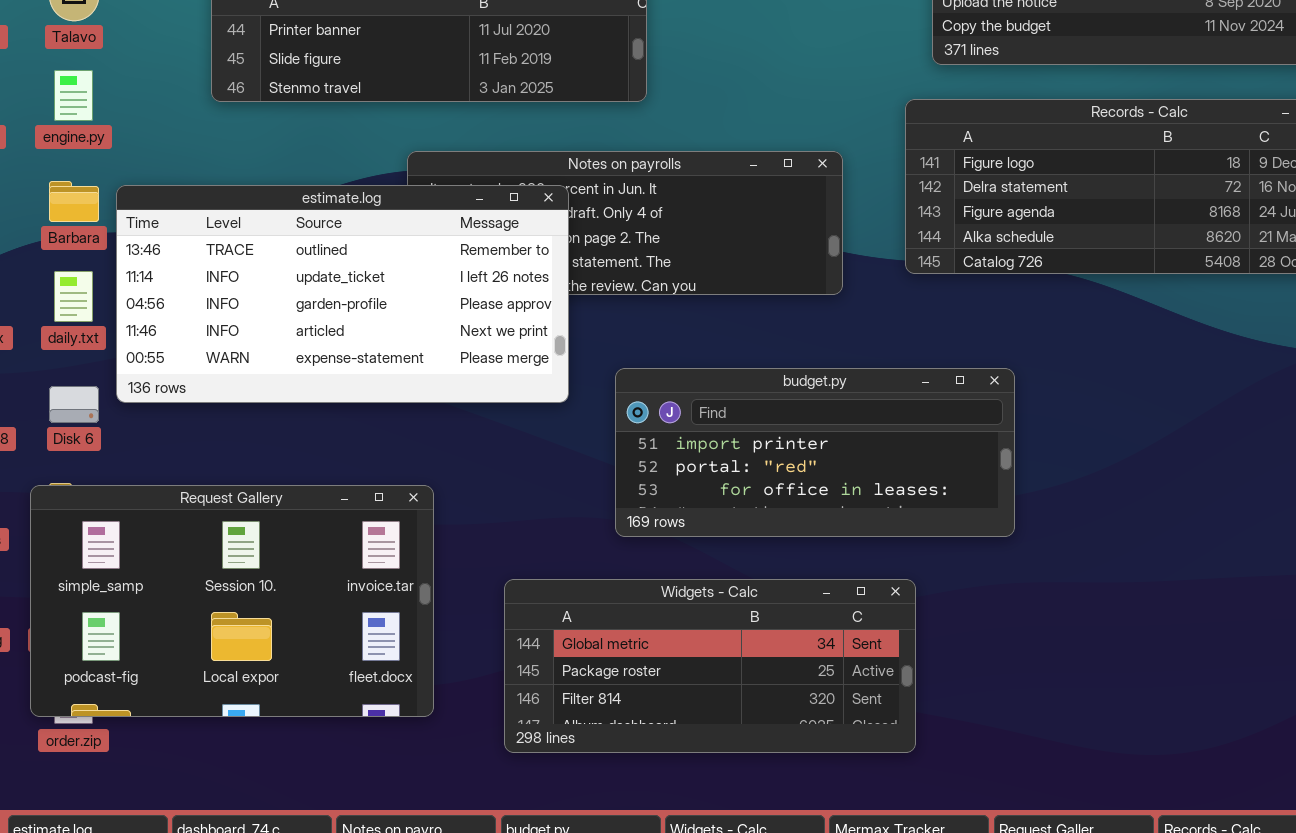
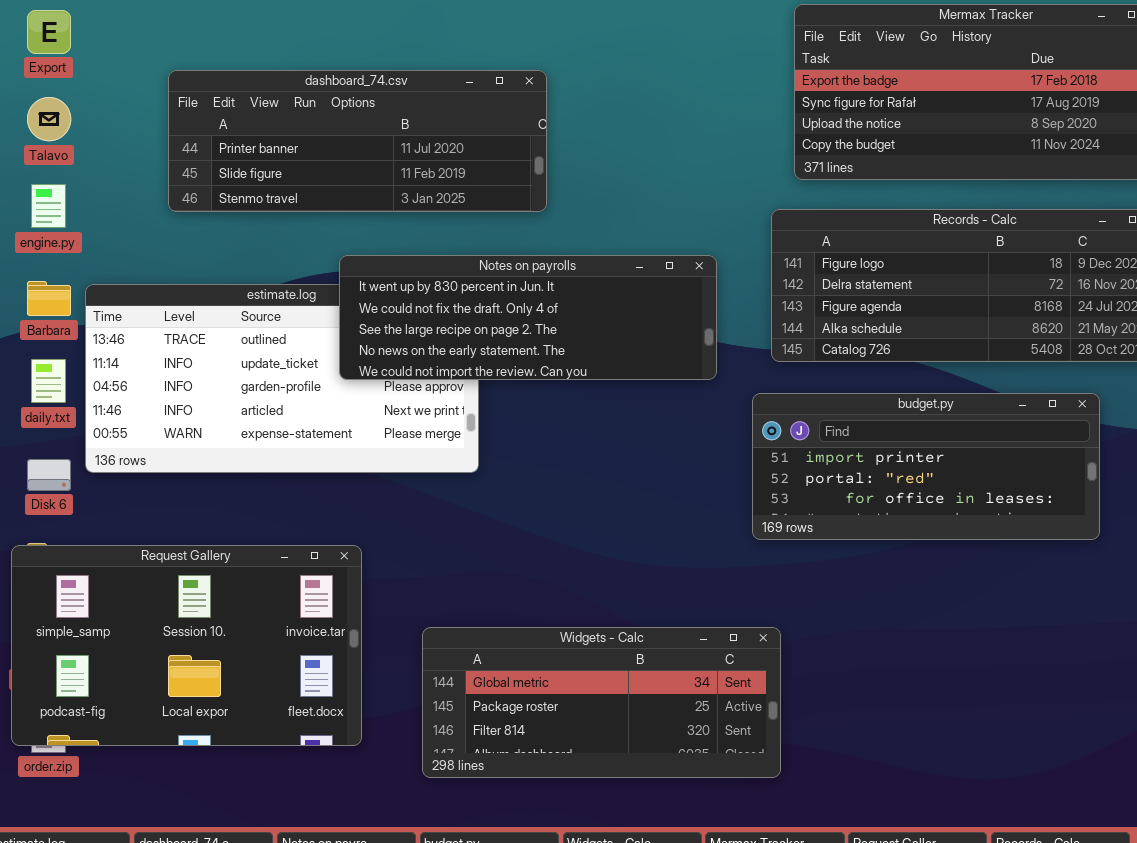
Notes on payrolls: [407,151,843,295] -> [339,255,717,380], raised
budget.py: [615,368,1015,537] -> [752,393,1100,540], moved

